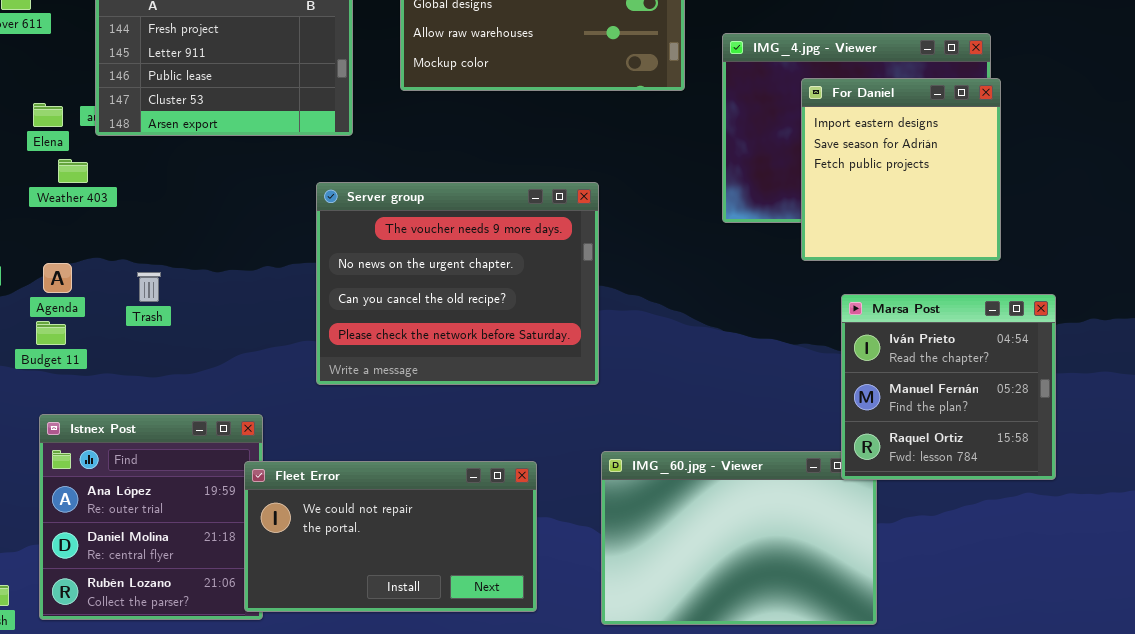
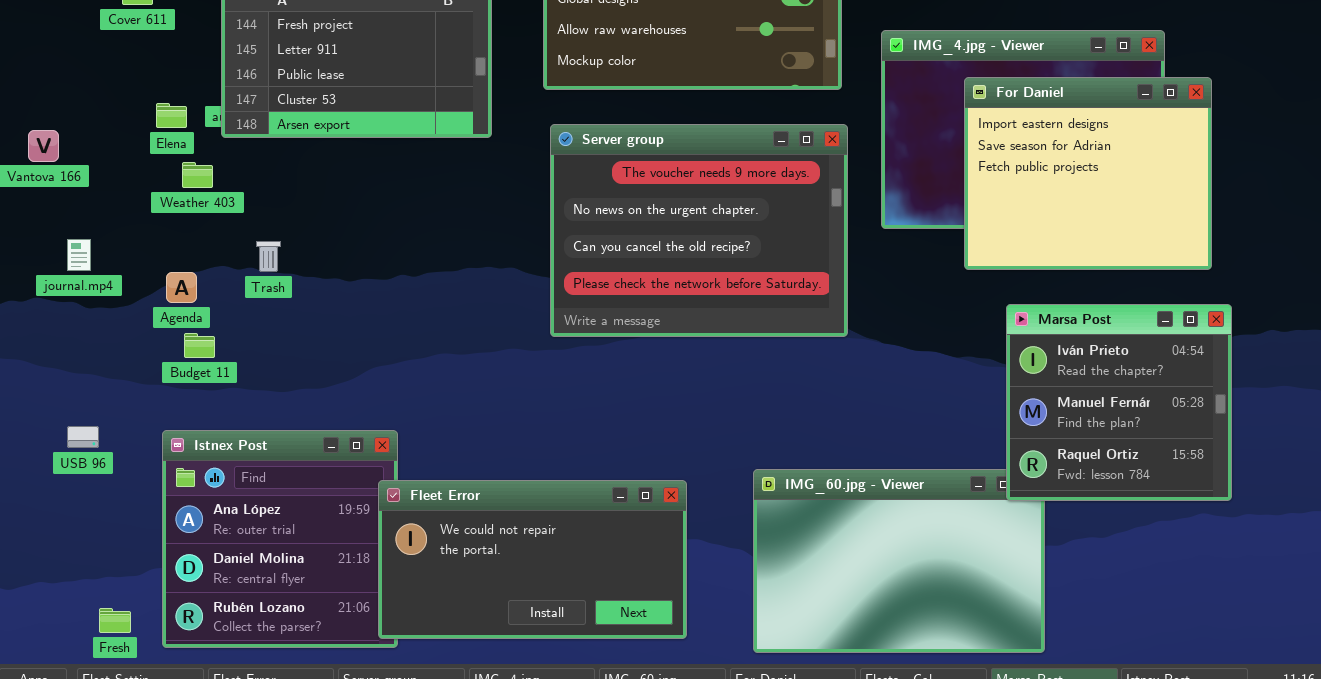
For Daniel: [801,78,1001,261] -> [964,77,1212,270], resized
Server group: [316,182,599,385] -> [550,124,848,337], moved
Trash: [137,272,161,302] -> [256,241,281,272], moved
Budget 11: [36,321,66,345] -> [184,333,215,358], moved

